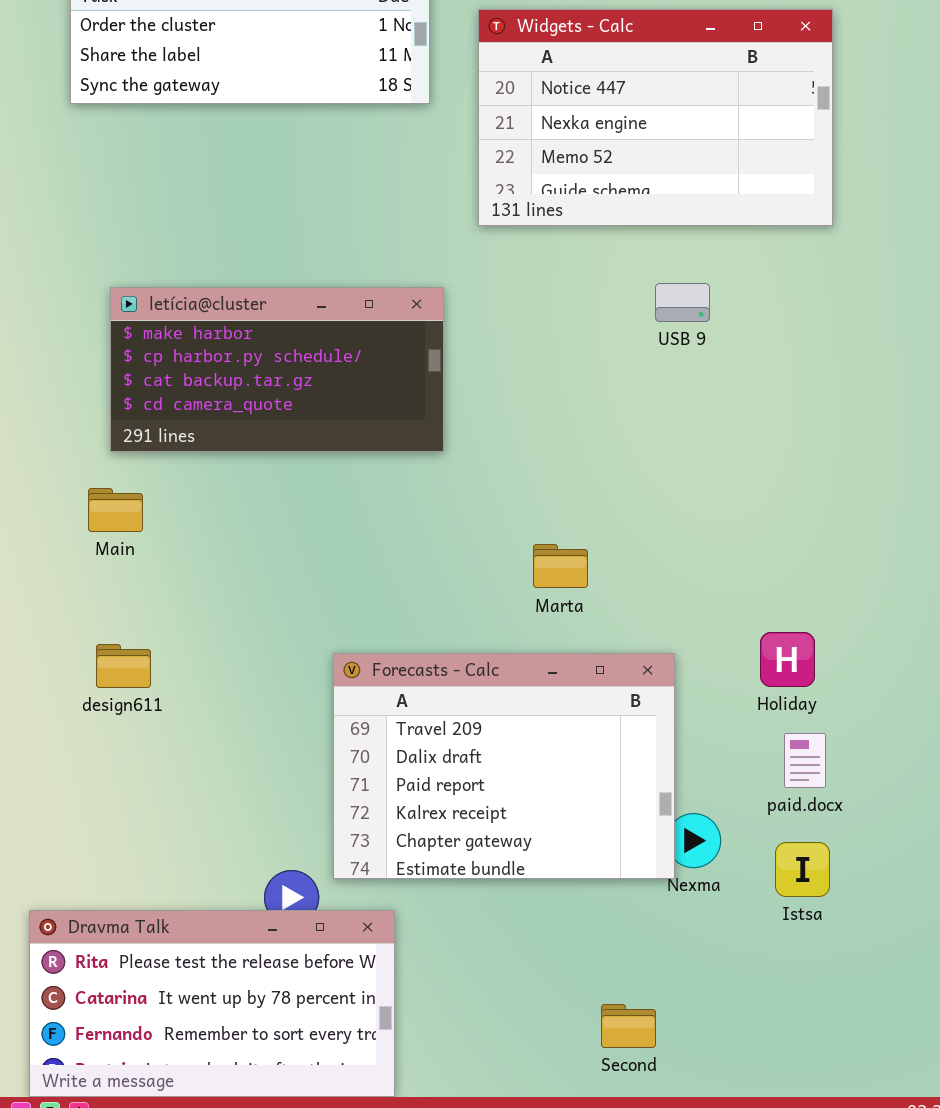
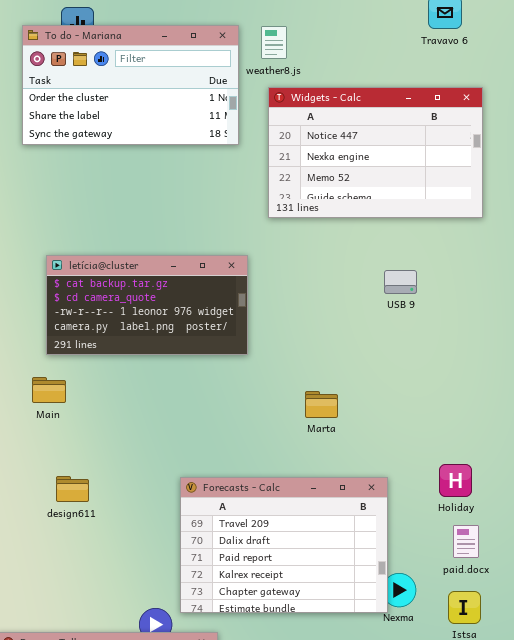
USB 9: [655,283,710,322] -> [384,270,417,294], moved
letícia@cluster: [110,287,444,452] -> [46,255,248,355], scrolled down 2 rows
Marta: [533,544,588,588] -> [305,391,338,418], moved
design611: [96,644,151,688] -> [56,476,89,502], moved

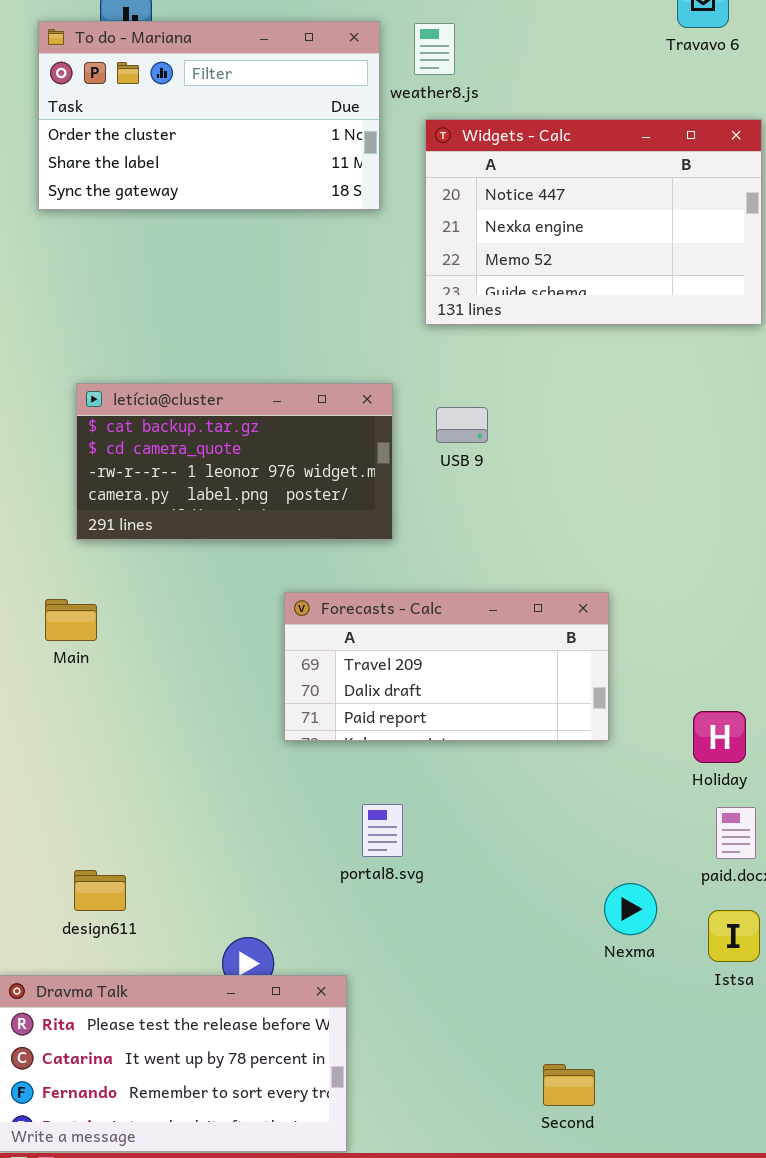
USB 9: [384,270,417,294] -> [436,407,488,443], moved
Main: [32,377,66,403] -> [45,599,97,641], moved
design611: [56,476,89,502] -> [74,870,126,911], moved
Forecasts - Calc: [180,477,388,613] -> [284,592,609,741], moved, resized

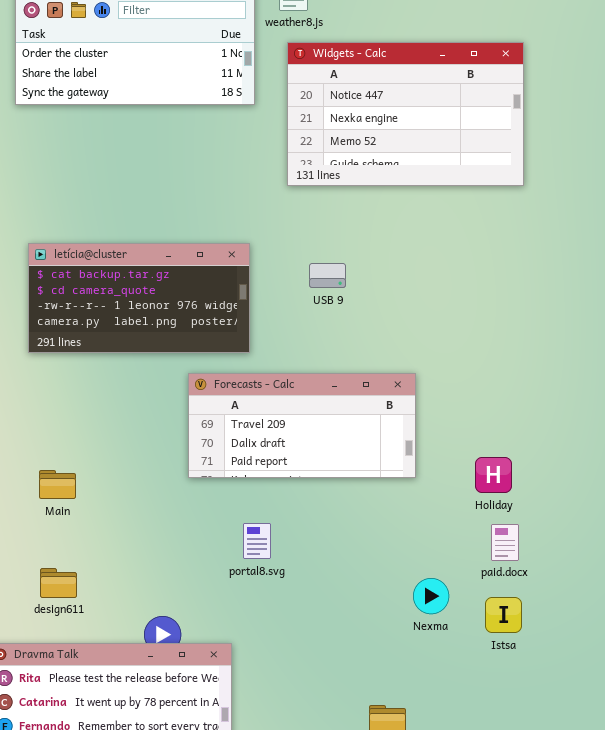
letícia@cluster: [76,383,393,540] -> [28,243,250,353], moved
USB 9: [436,407,488,443] -> [309,263,346,288], moved
Main: [45,599,97,641] -> [39,470,76,499], moved

